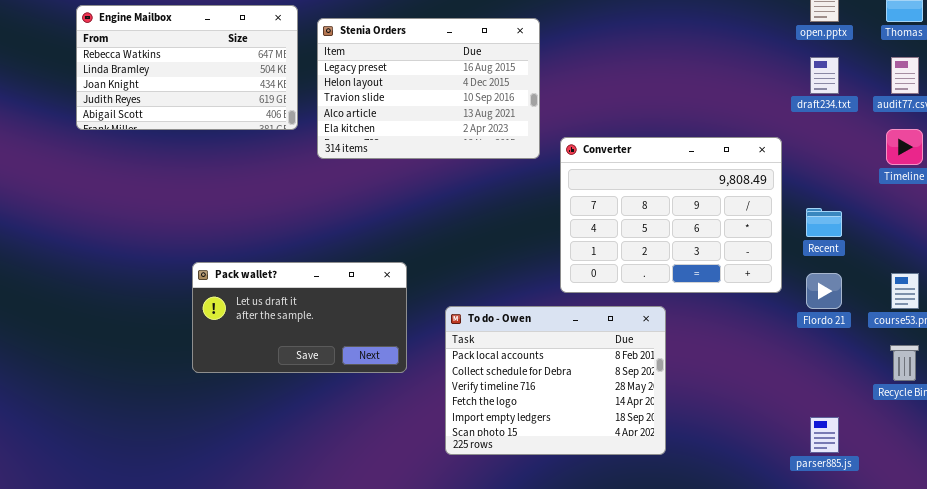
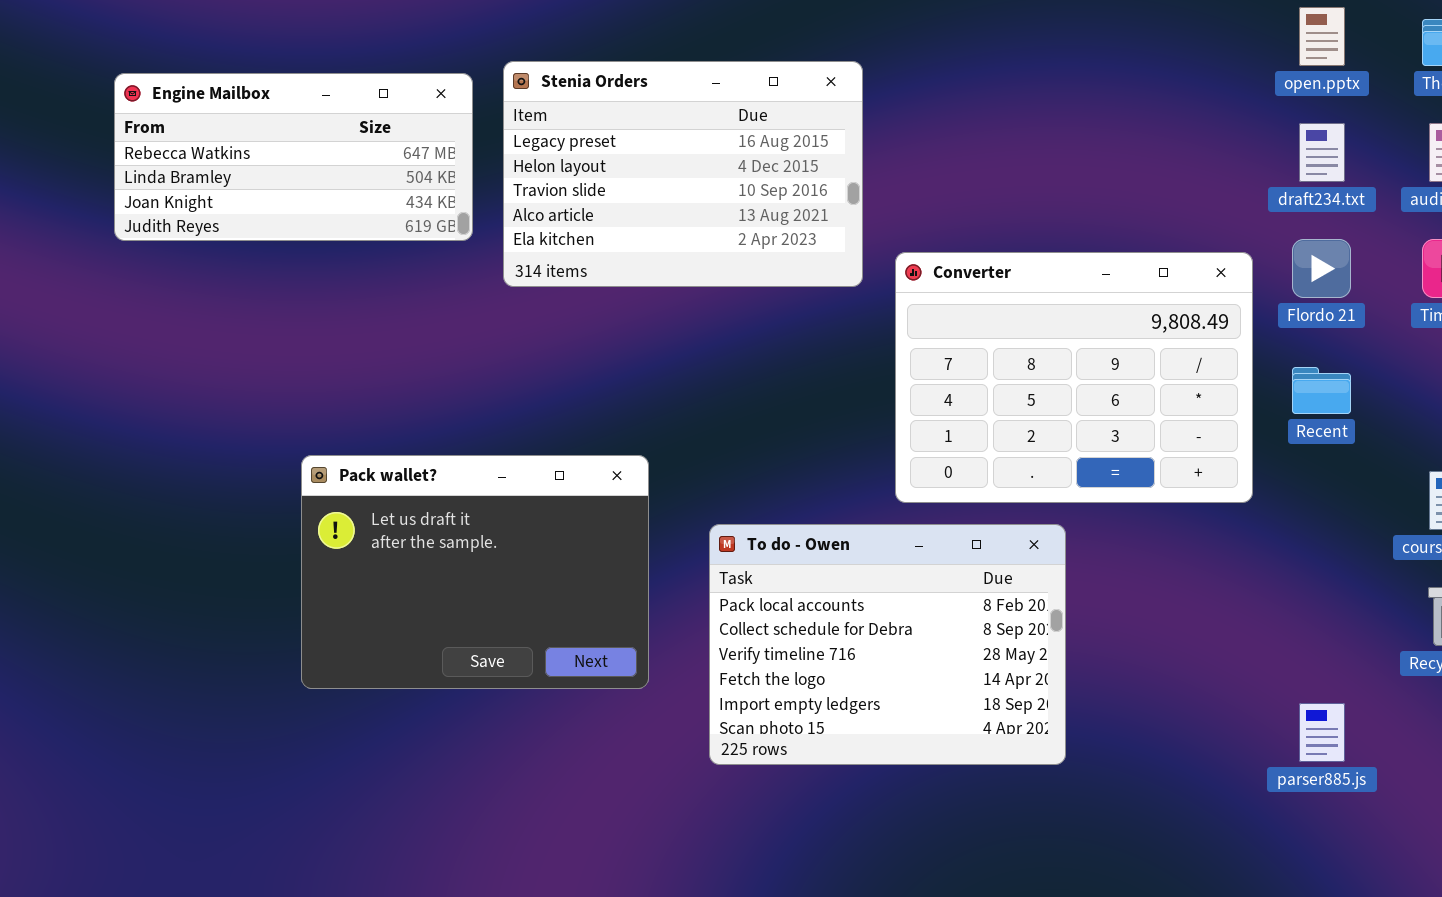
Engine Mailbox: [76,5,298,130] -> [114,73,473,241], resized
Pack wallet?: [192,262,407,373] -> [301,455,649,689], resized
Flordo 21: [806,273,842,309] -> [1292,239,1351,298], moved

